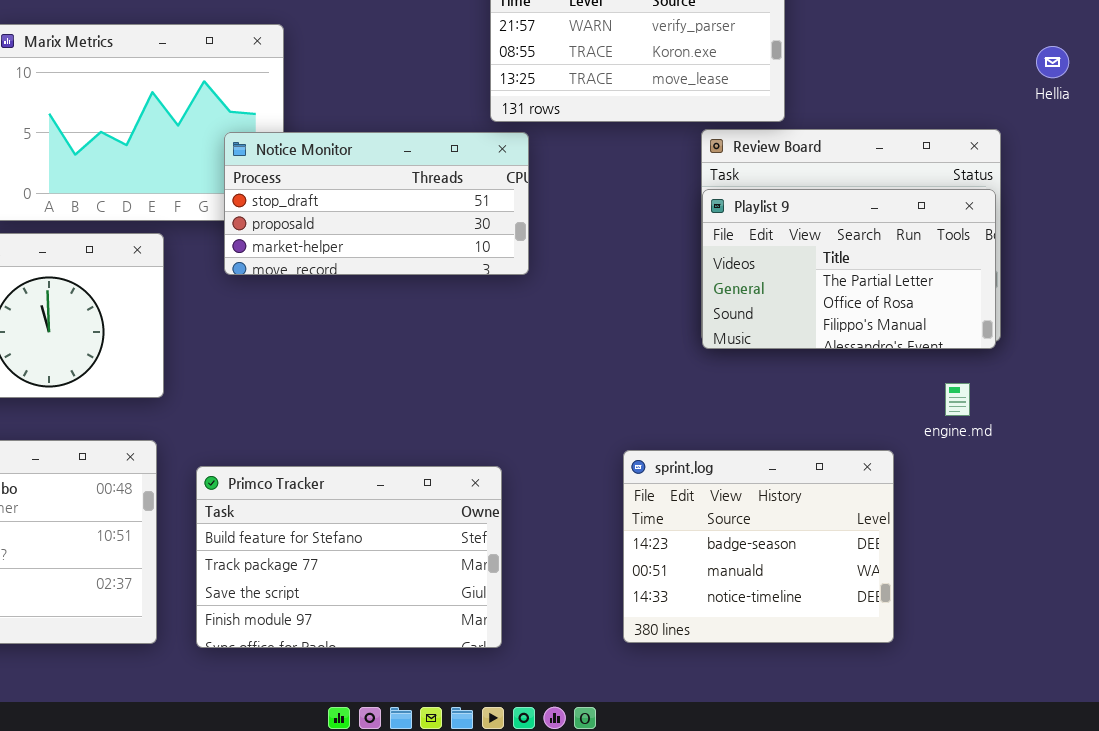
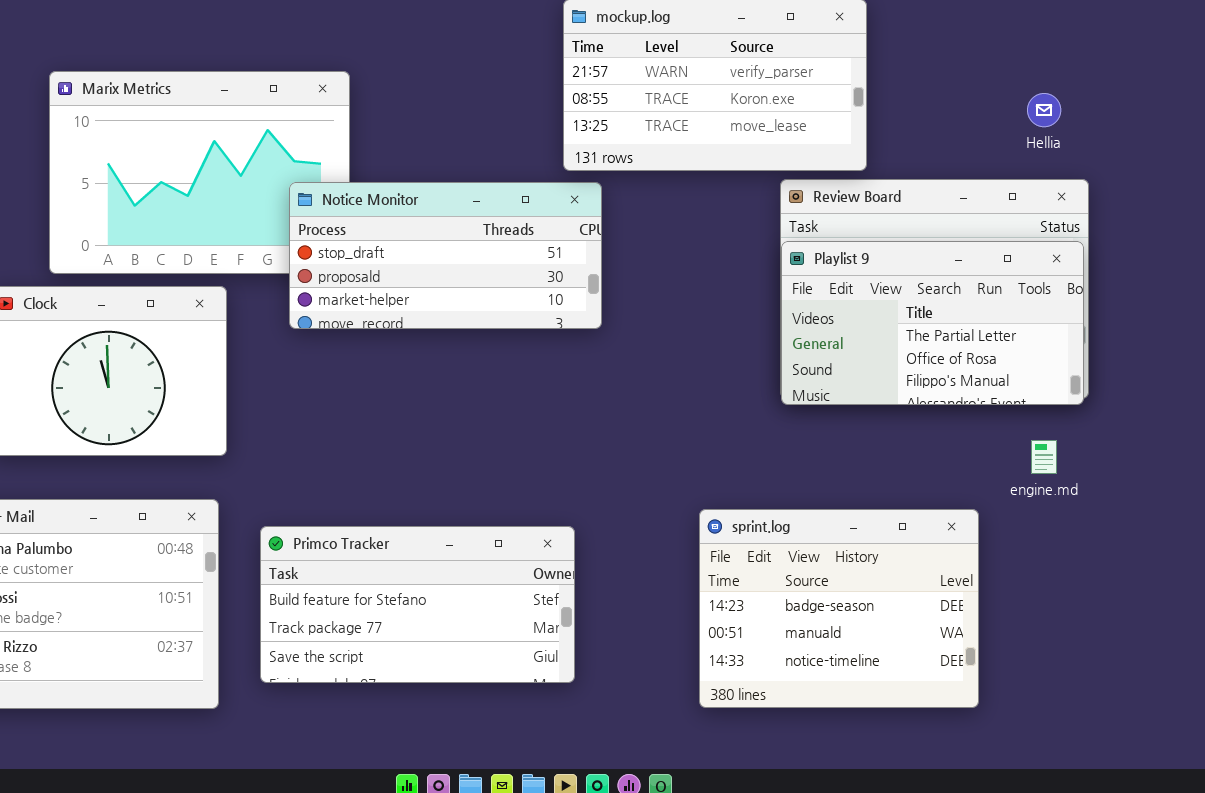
Hellia: [1036,46,1069,78] -> [1027,93,1061,127], moved
Primco Tracker: [196,466,502,648] -> [260,526,575,683], resized

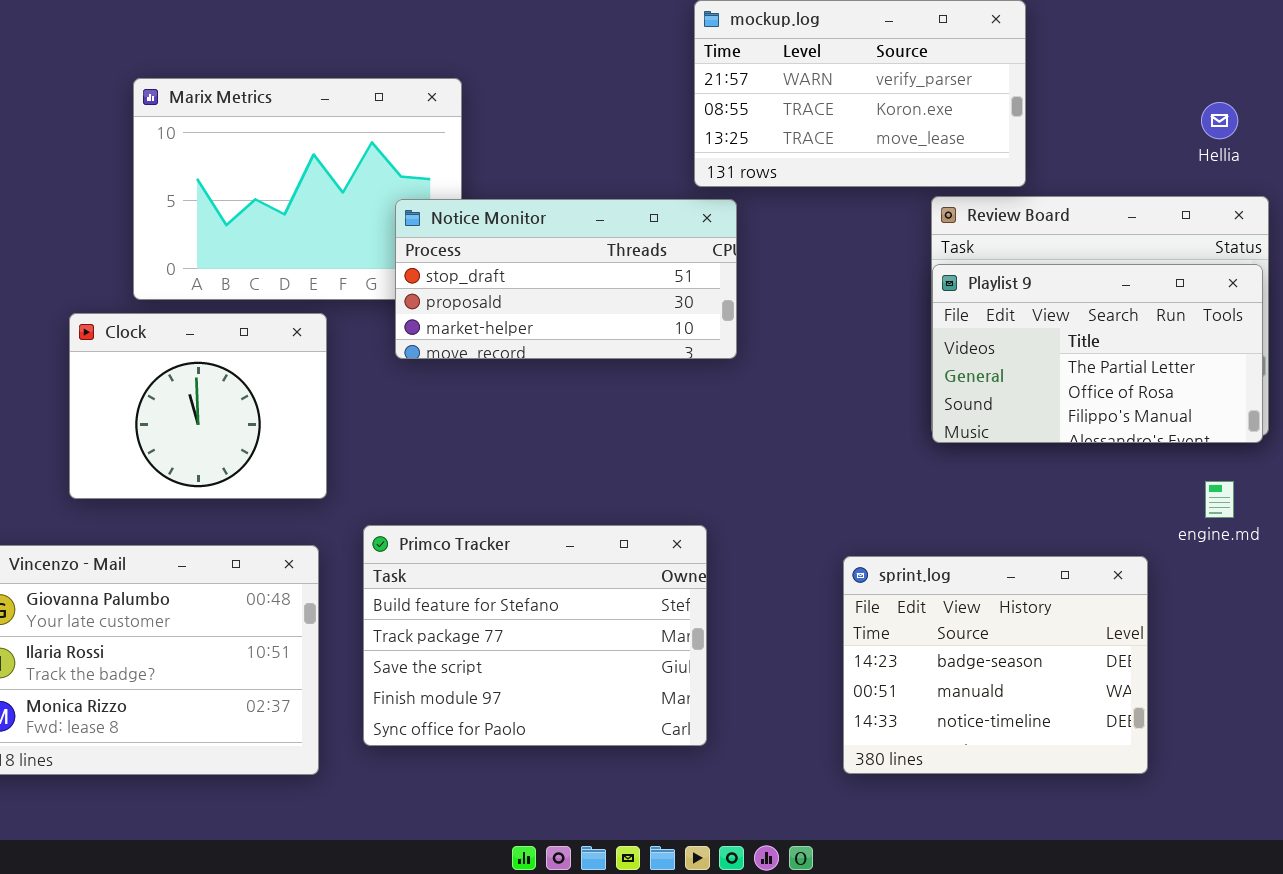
Primco Tracker: [260,526,575,683] -> [363,525,707,746], resized

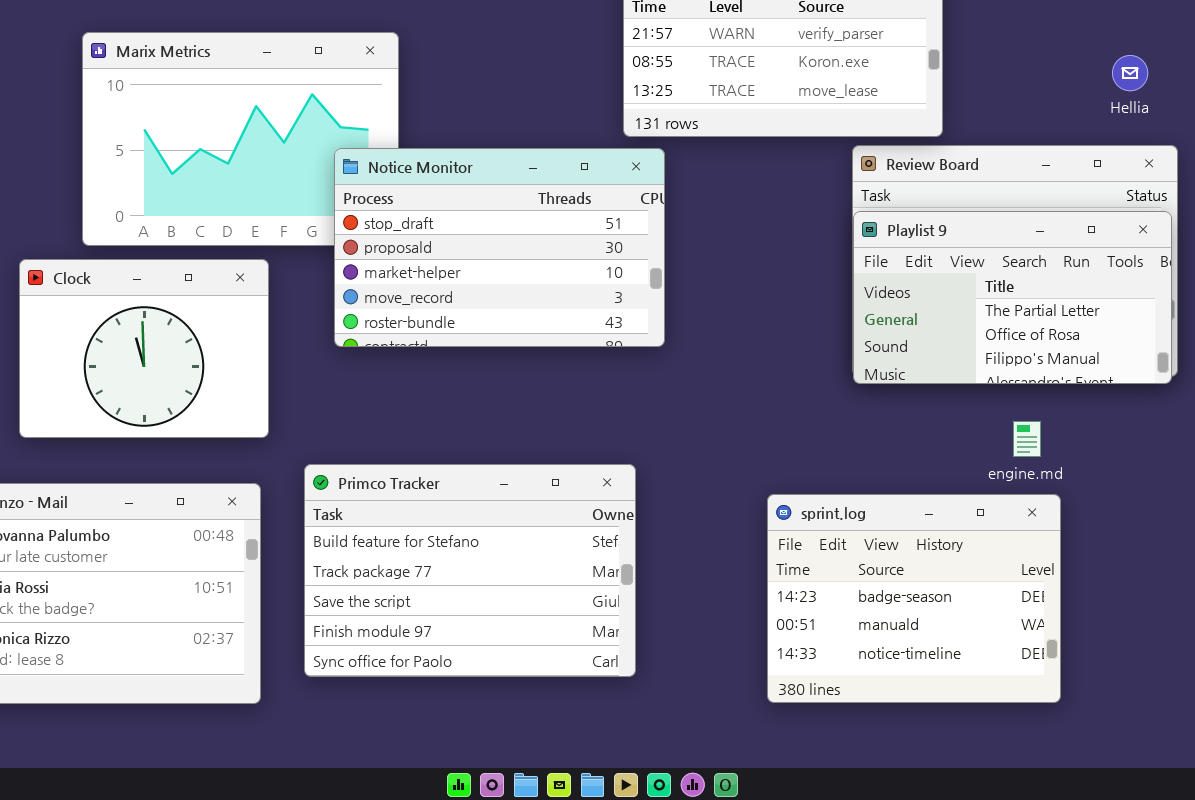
Notice Monitor: [395,199,737,359] -> [334,148,665,347], resized
engine.md: [1205,481,1234,518] -> [1013,421,1041,457], moved

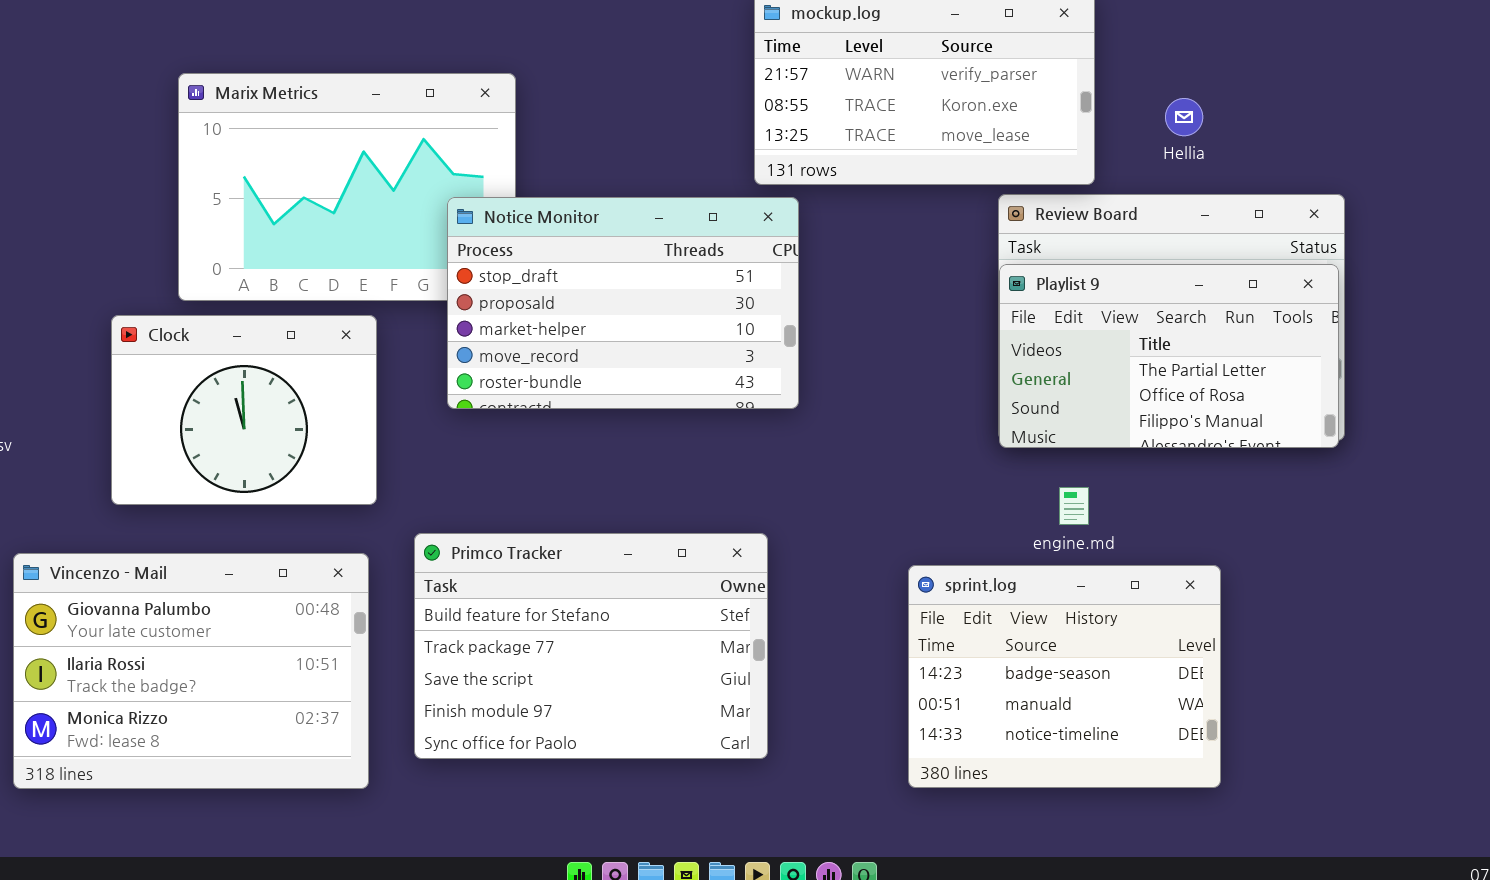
Hellia: [1112,55,1148,91] -> [1165,98,1203,136], moved
engine.md: [1013,421,1041,457] -> [1059,487,1089,525], moved

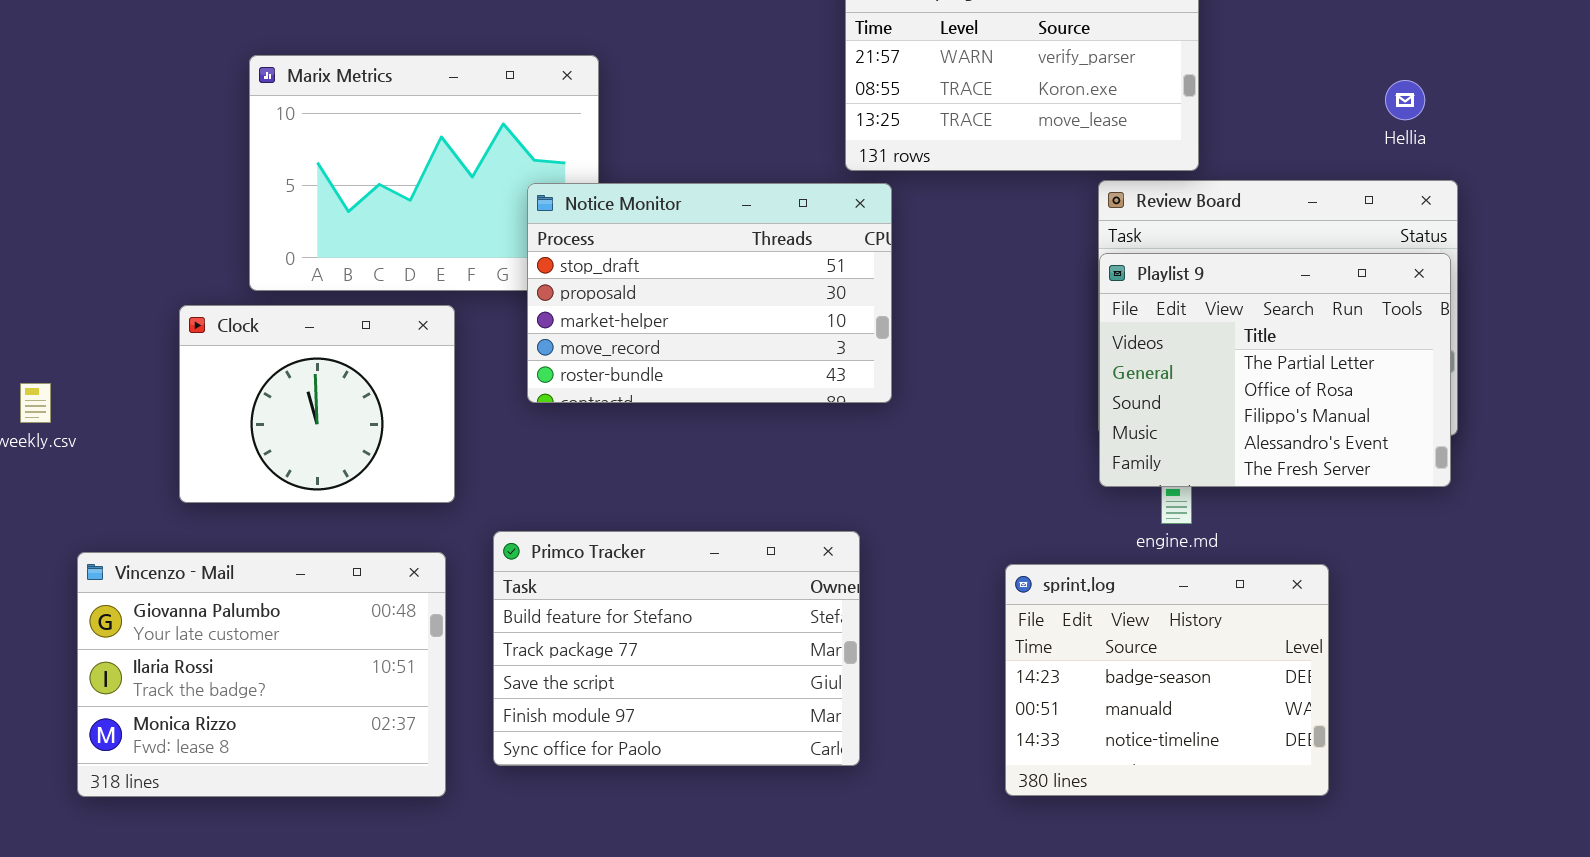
Hellia: [1165,98,1203,136] -> [1385,80,1425,120], moved
Playlist 9: [999,264,1339,448] -> [1099,253,1451,487], resized

